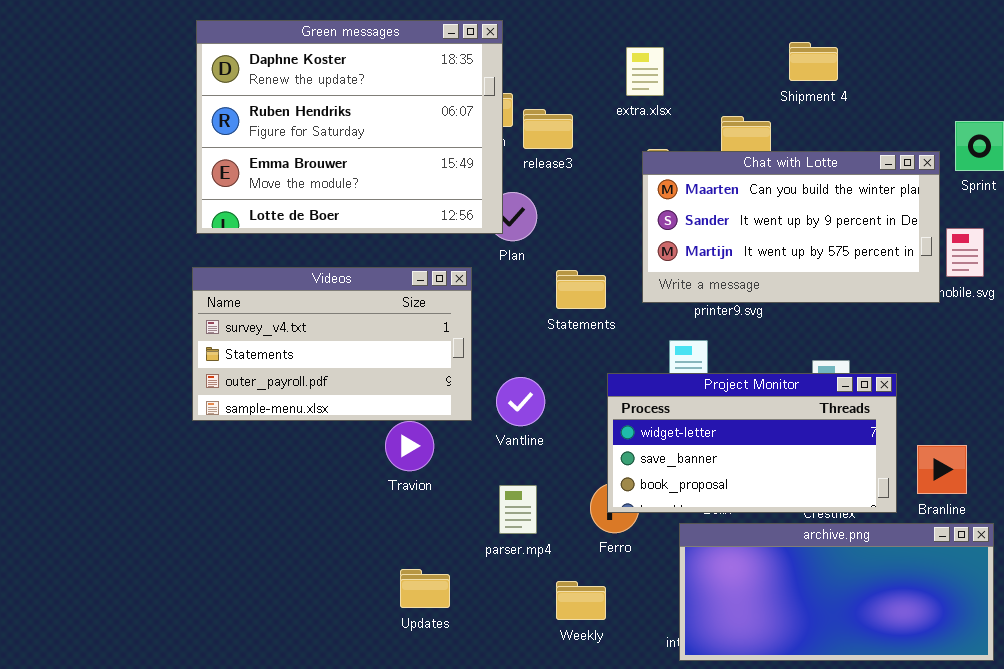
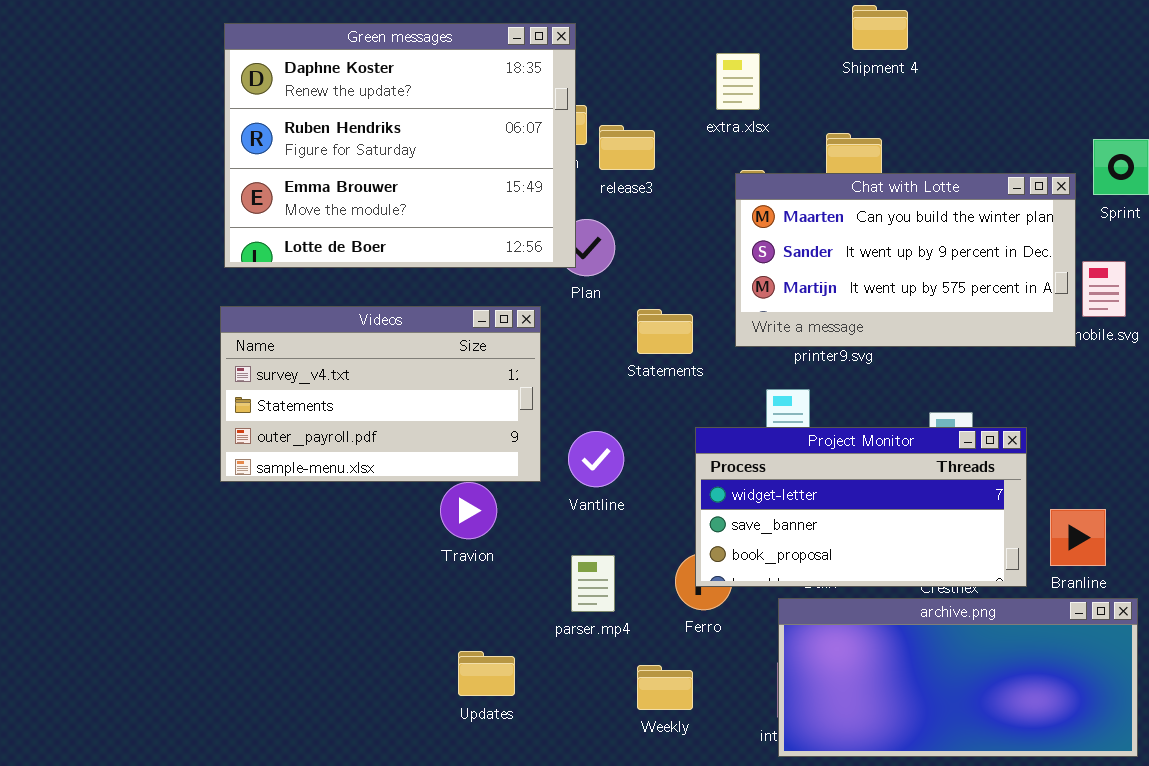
Shipment 4: [789,42,838,81] -> [852,5,908,50], moved

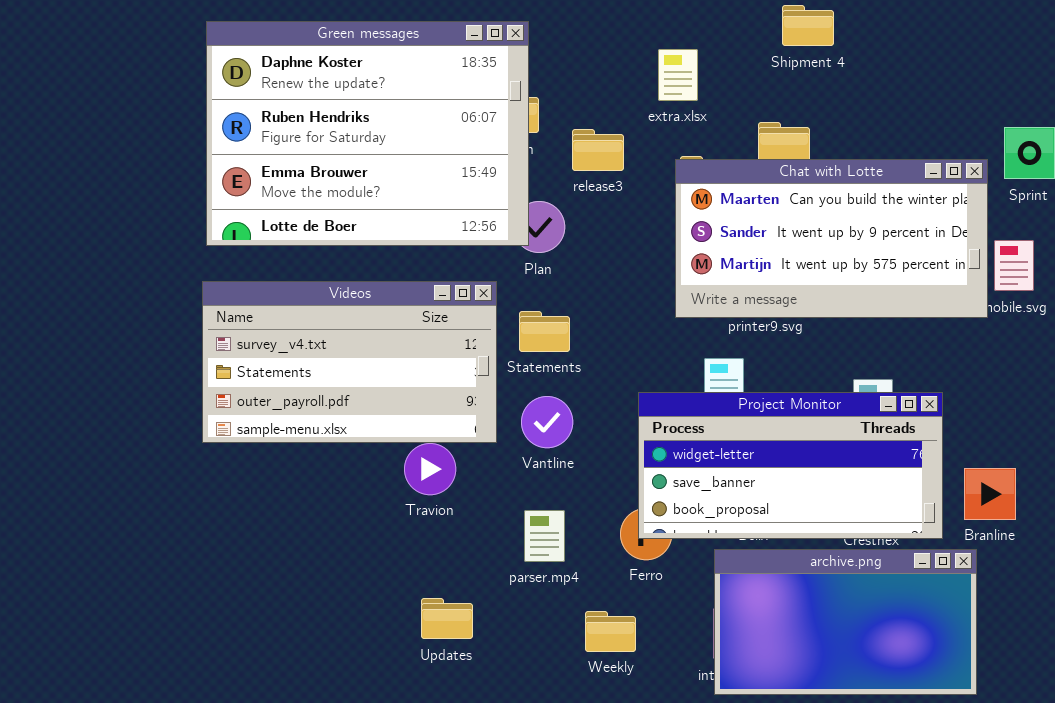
release3: [599,125,655,170] -> [572,129,624,171], moved
Statements: [637,309,693,354] -> [519,311,570,352], moved
archive.png: [778,598,1138,757] -> [714,549,977,695], resized

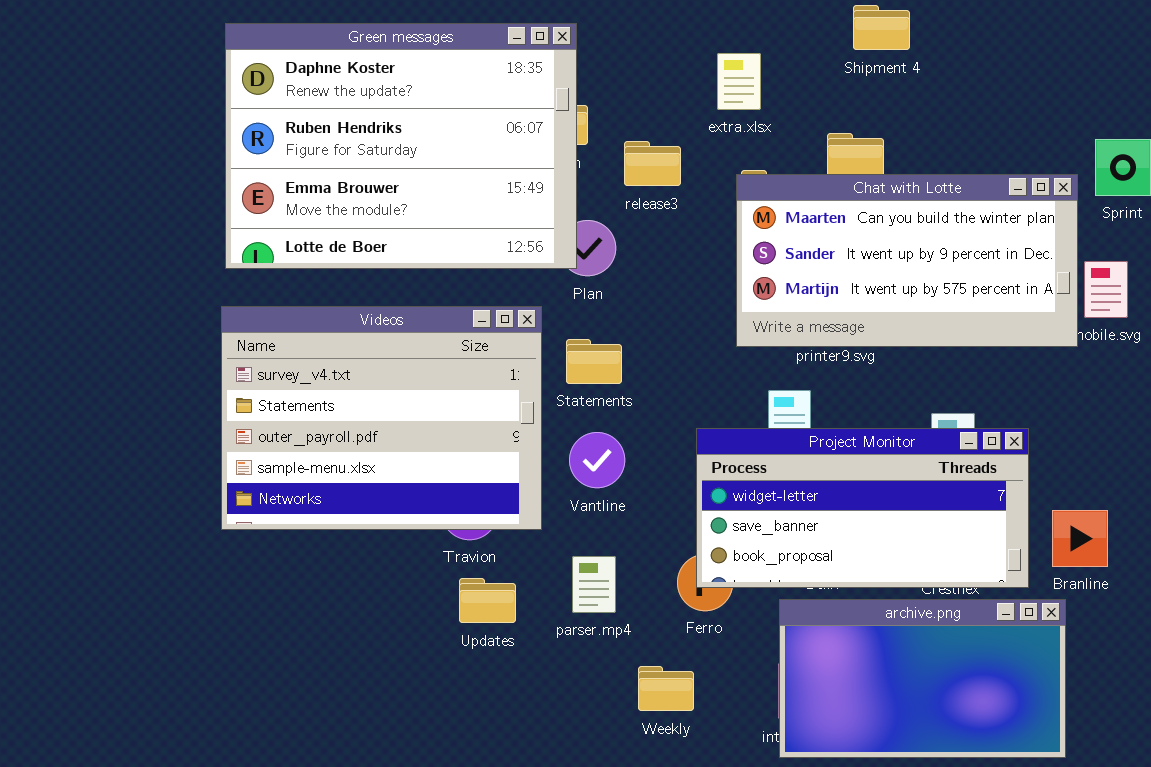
Videos: [202,281,497,443] -> [221,306,542,530], resized
Updates: [421,598,473,639] -> [459,578,516,623], moved

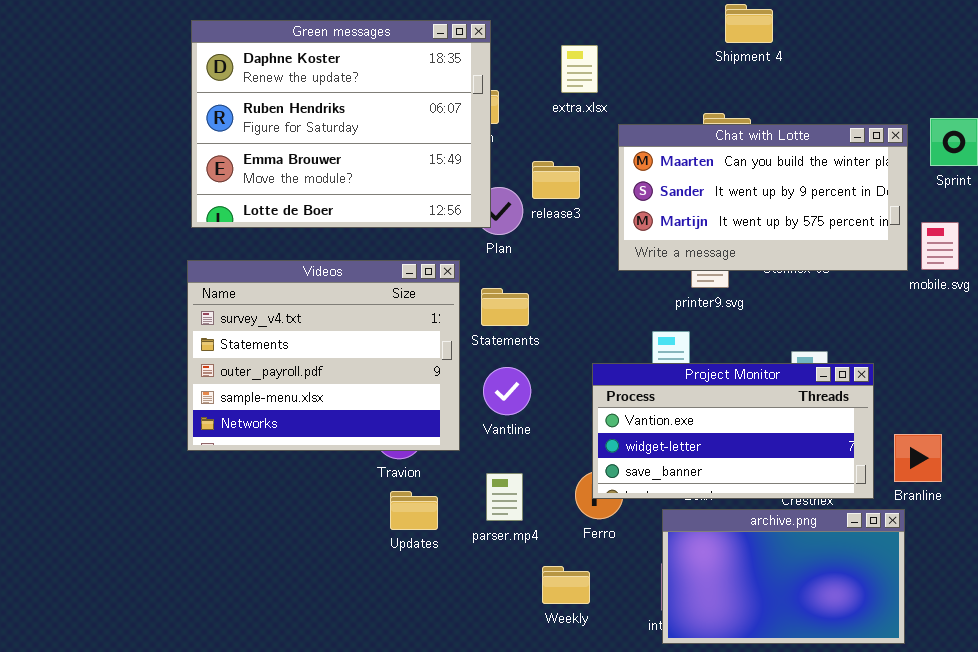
extra.xlsx: [717,53,761,110] -> [561,45,598,93], moved
release3: [624,141,681,186] -> [532,161,580,199], moved
Chat with Lotte: [736,174,1078,347] -> [618,124,908,271], moved
Project Monitor: [696,428,1029,588] -> [592,363,874,499], scrolled up 1 row

